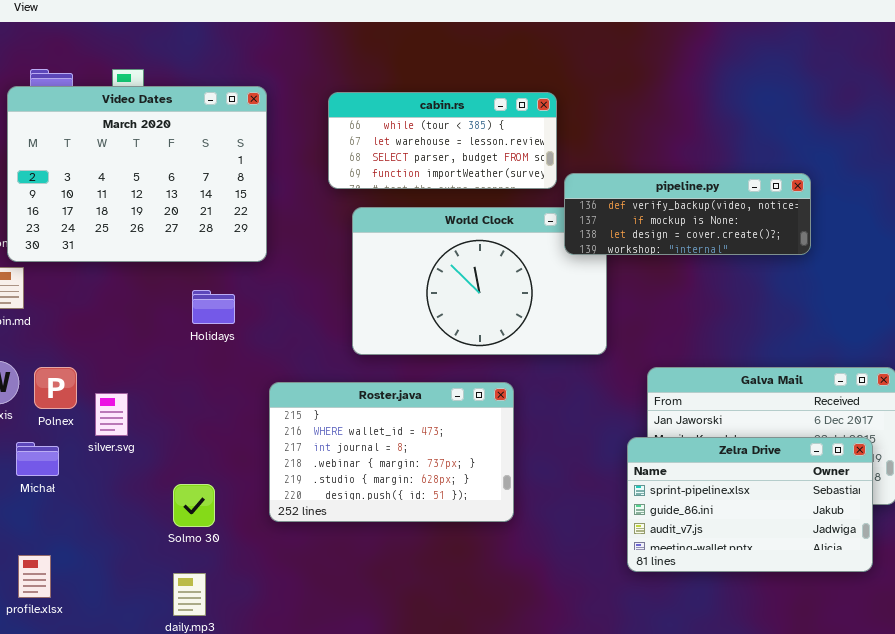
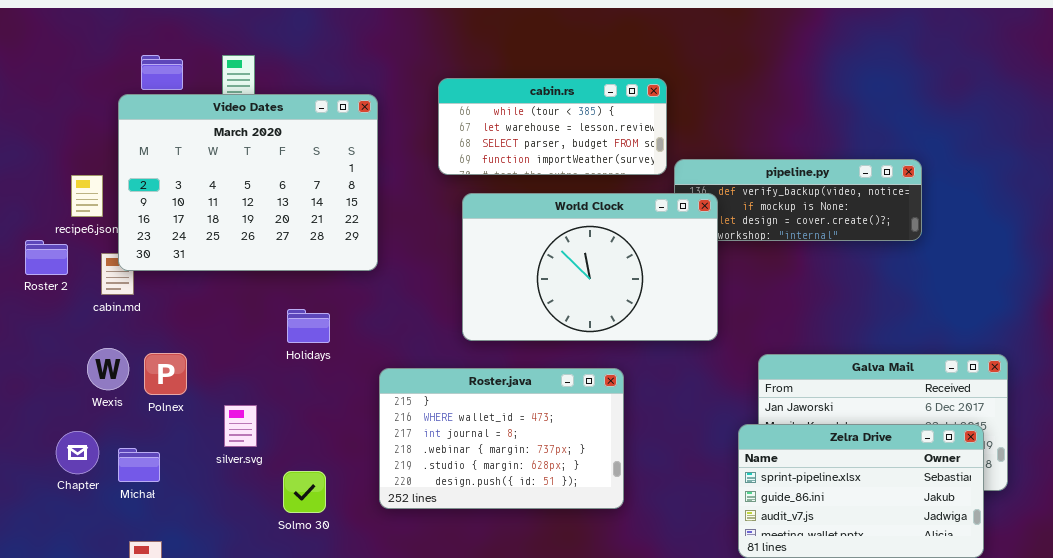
Video Dates: [7,86,267,262] -> [118,94,378,271], moved
World Clock: [352,207,607,355] -> [462,193,718,341], raised
Holidays: [192,290,235,324] -> [287,309,330,343], moved
silver.svg: [95,393,128,436] -> [224,405,257,447], moved
Michał: [16,442,59,476] -> [118,448,160,482], moved

